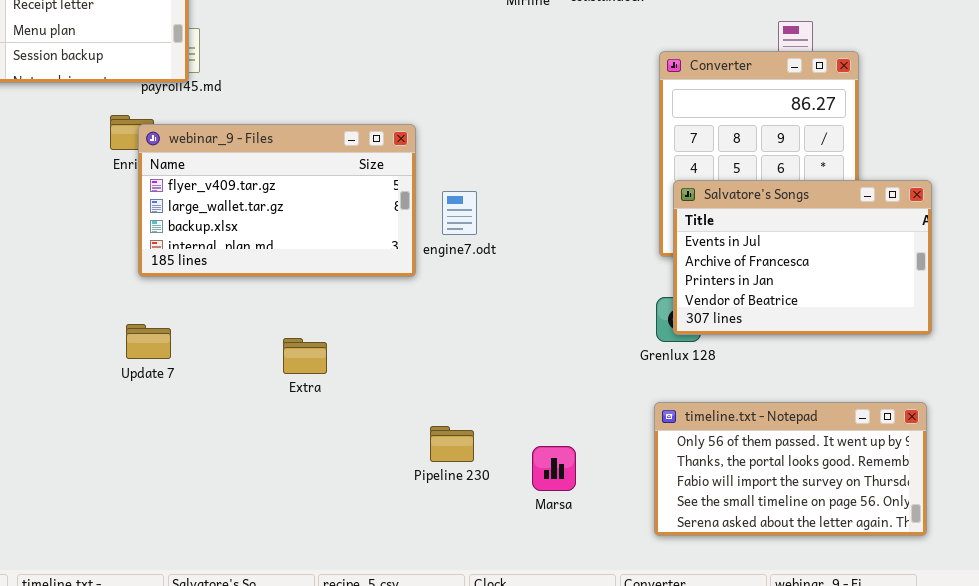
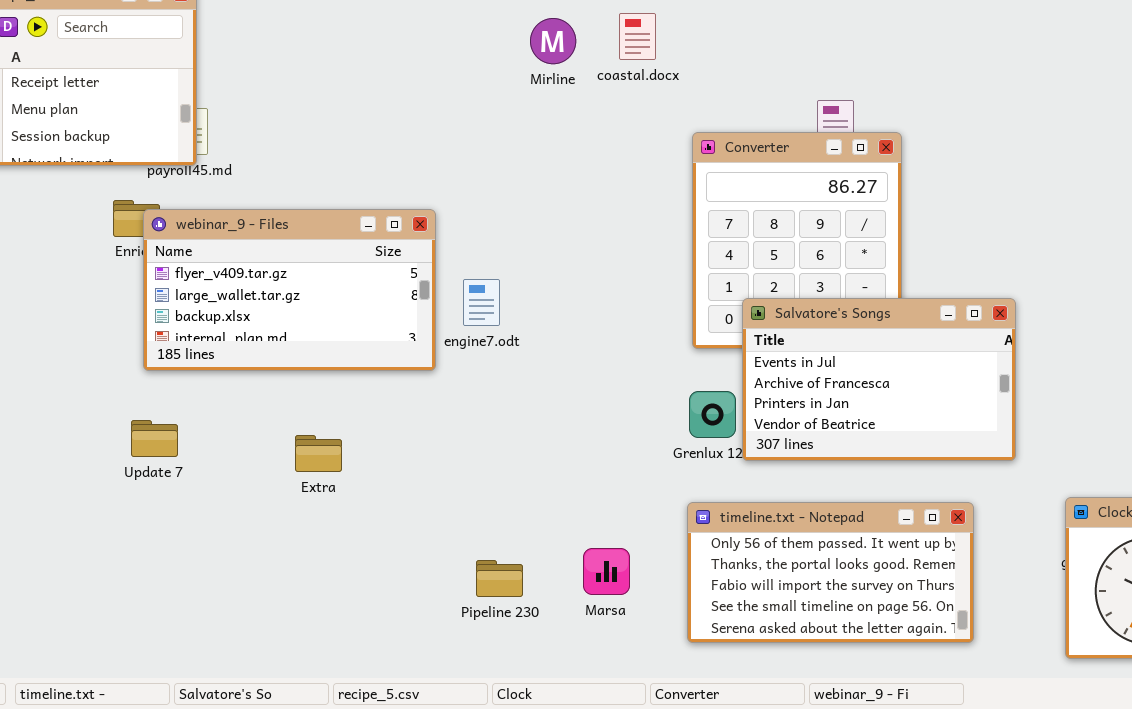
Salvatore's Songs: [673,180,932,335] -> [742,298,1016,461], moved
Pipeline 230: [430,426,474,462] -> [476,560,523,597], moved
Marsa: [532,446,576,491] -> [583,548,630,595], moved

